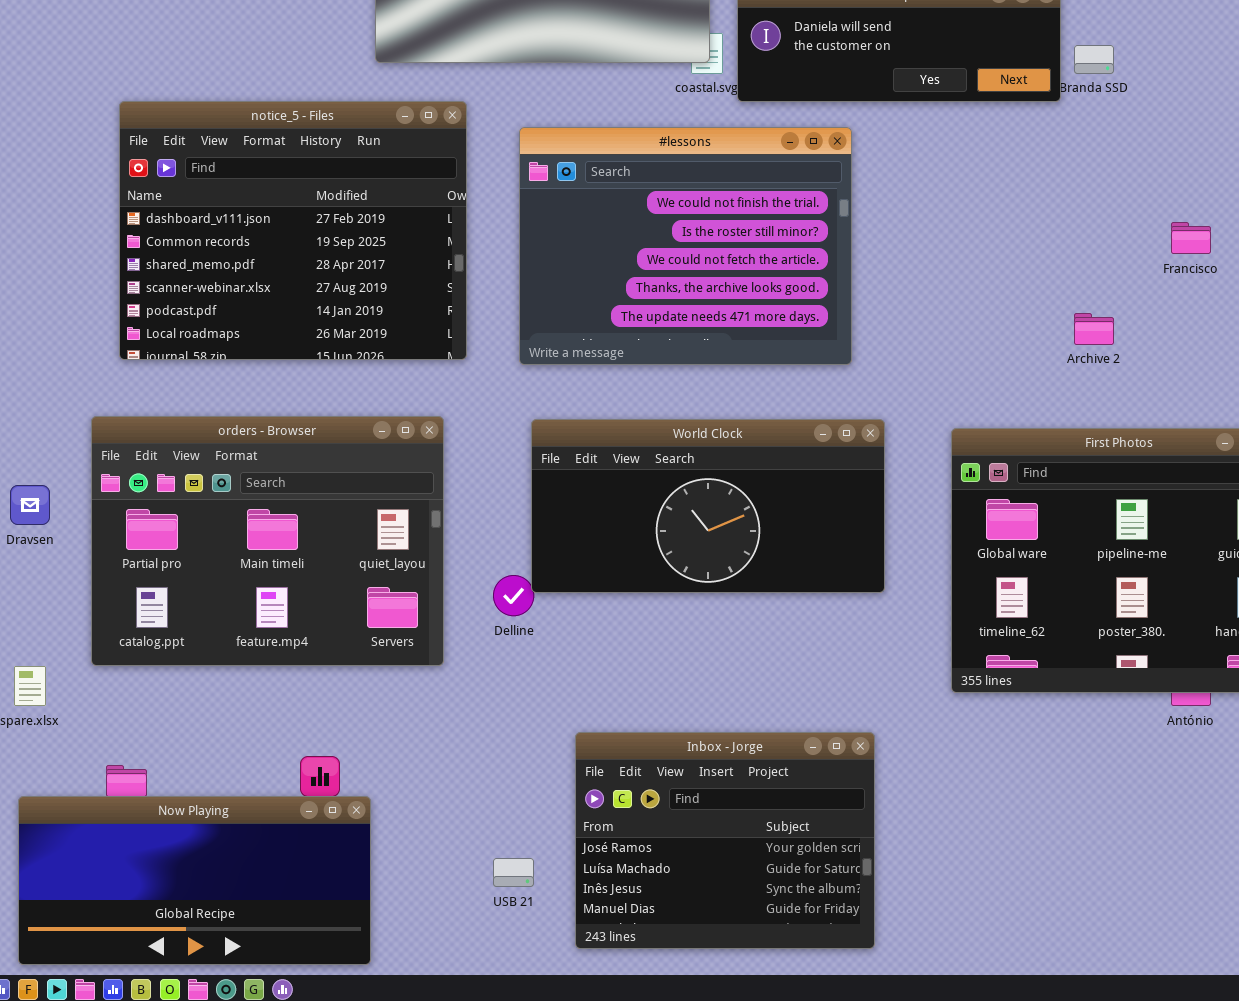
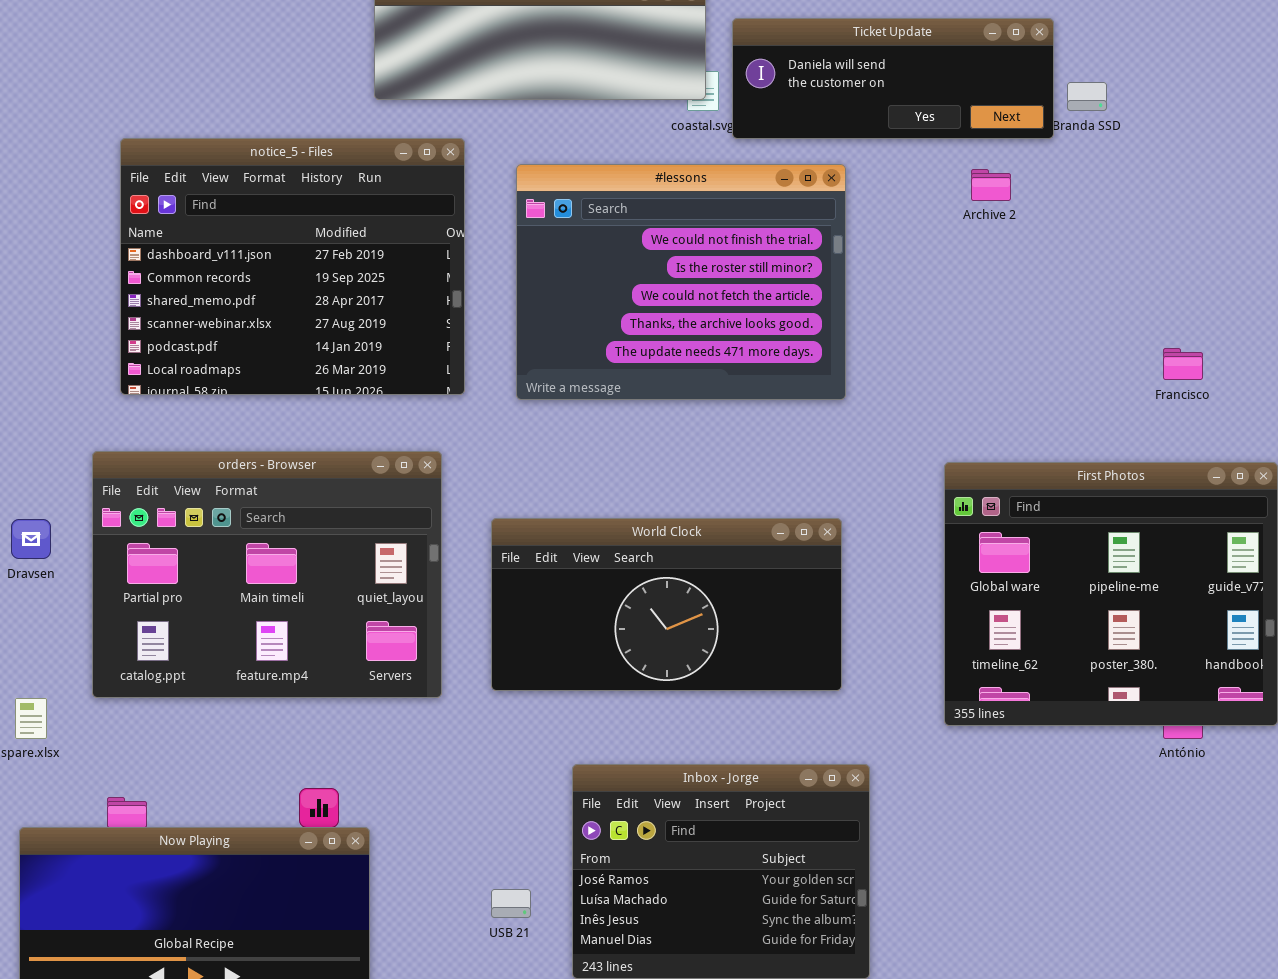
Francisco: [1171,222,1211,254] -> [1163,348,1203,380], moved
Archive 2: [1074,313,1114,345] -> [971,169,1011,201], moved
World Clock: [531,419,885,593] -> [491,518,842,691], moved

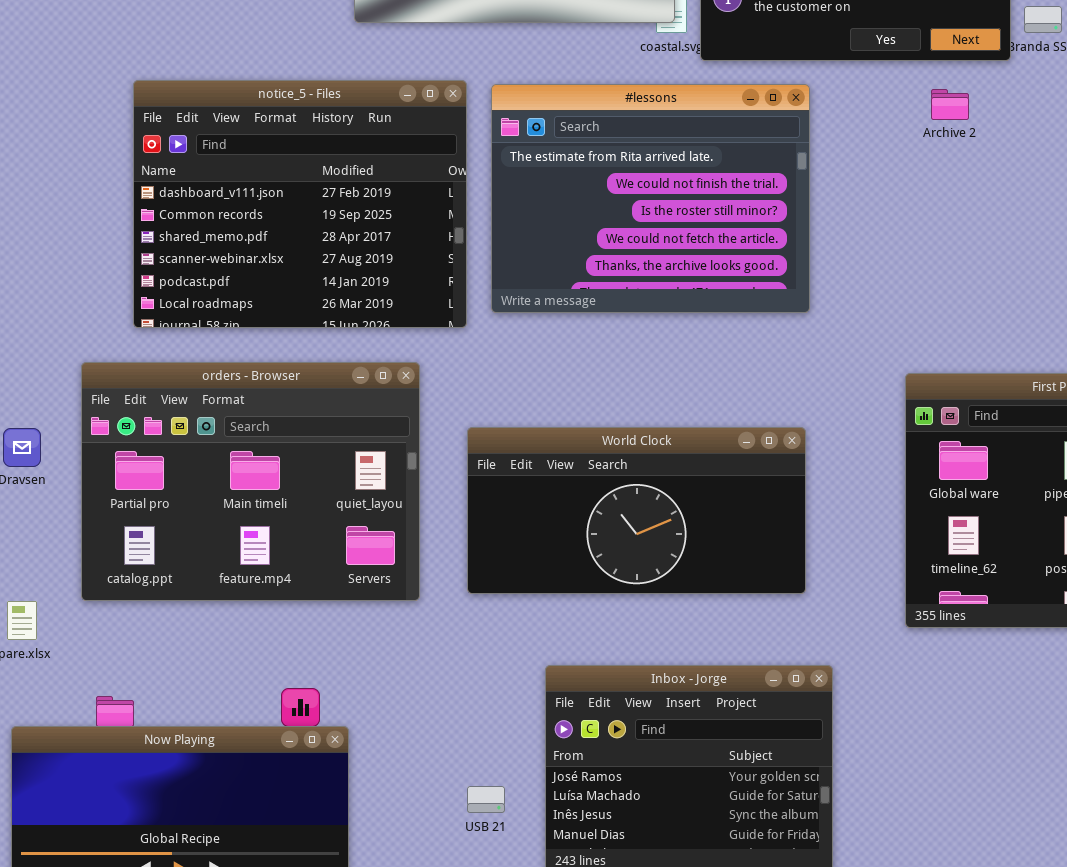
notice_5 - Files: [120,138,465,395] -> [133,80,467,328], moved
#lessons: [516,164,846,400] -> [491,84,810,313], scrolled up 1 row

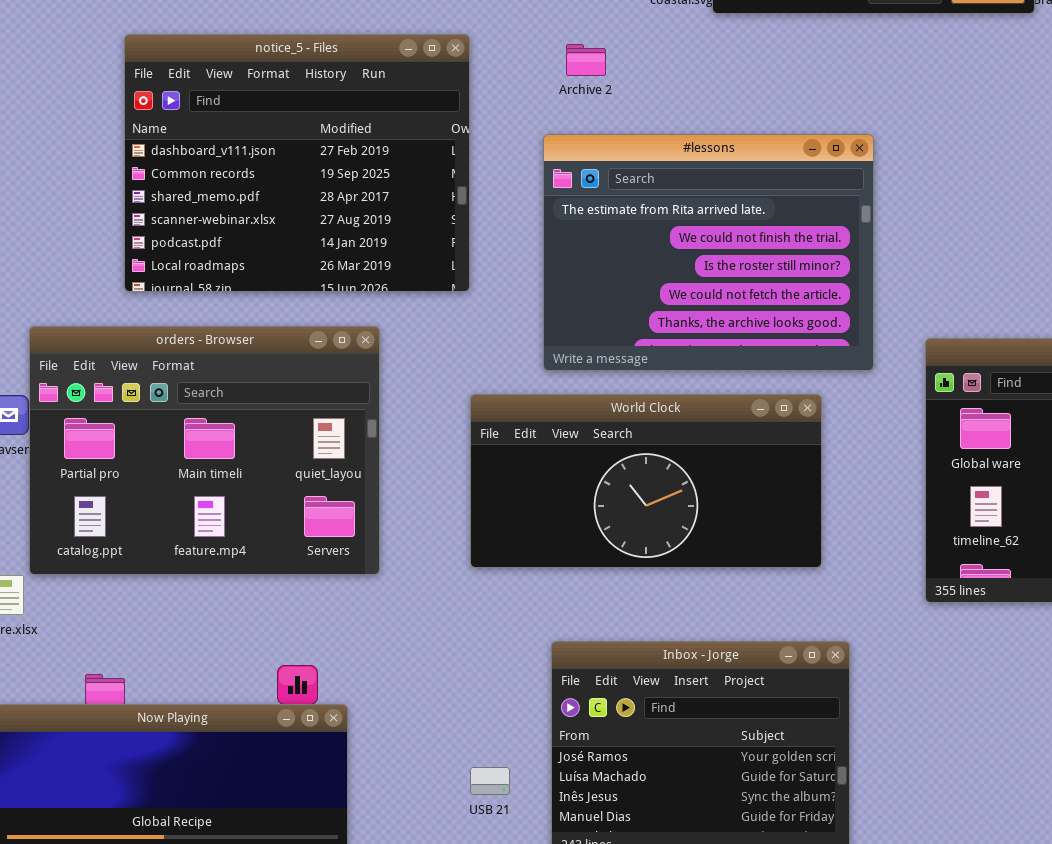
#lessons: [491,84,810,313] -> [543,134,874,371], moved
Archive 2: [931,89,969,120] -> [566,44,606,76], moved
orders - Browser: [81,362,420,601] -> [29,326,380,575], moved

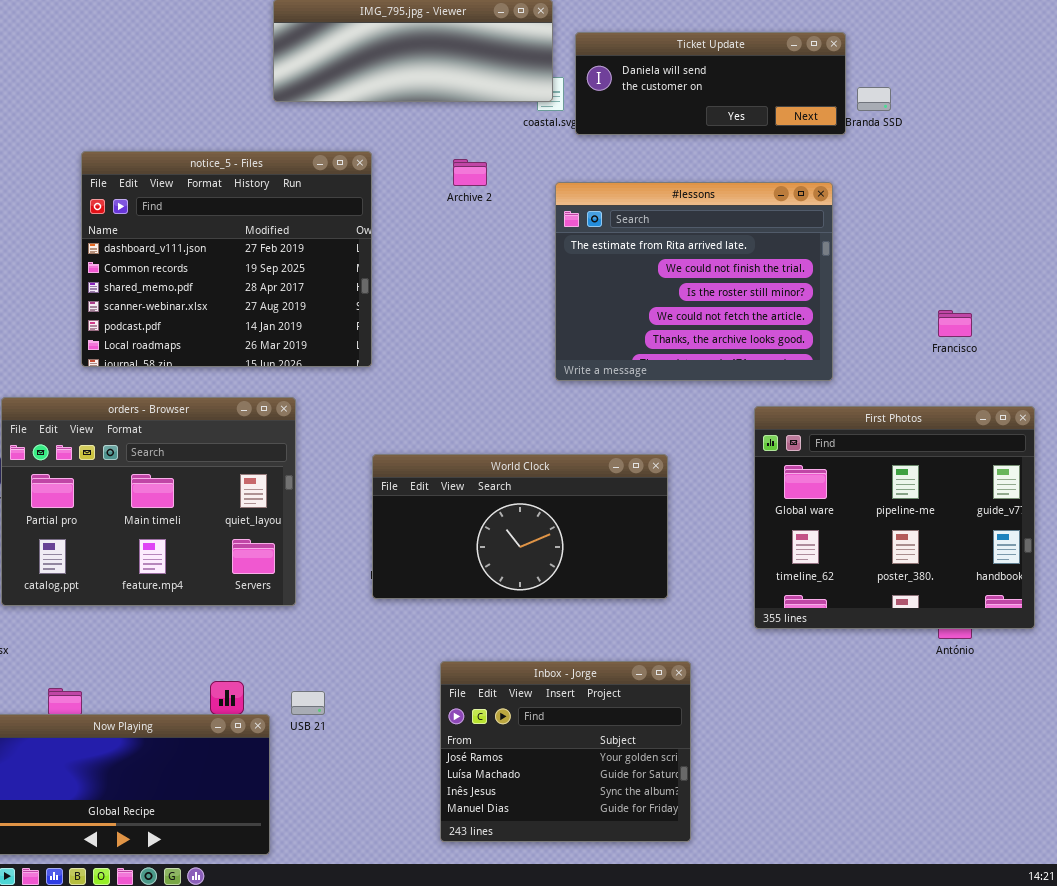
#lessons: [543,134,874,371] -> [555,182,833,381], moved
USB 21: [470,767,510,795] -> [291,691,325,715], moved

